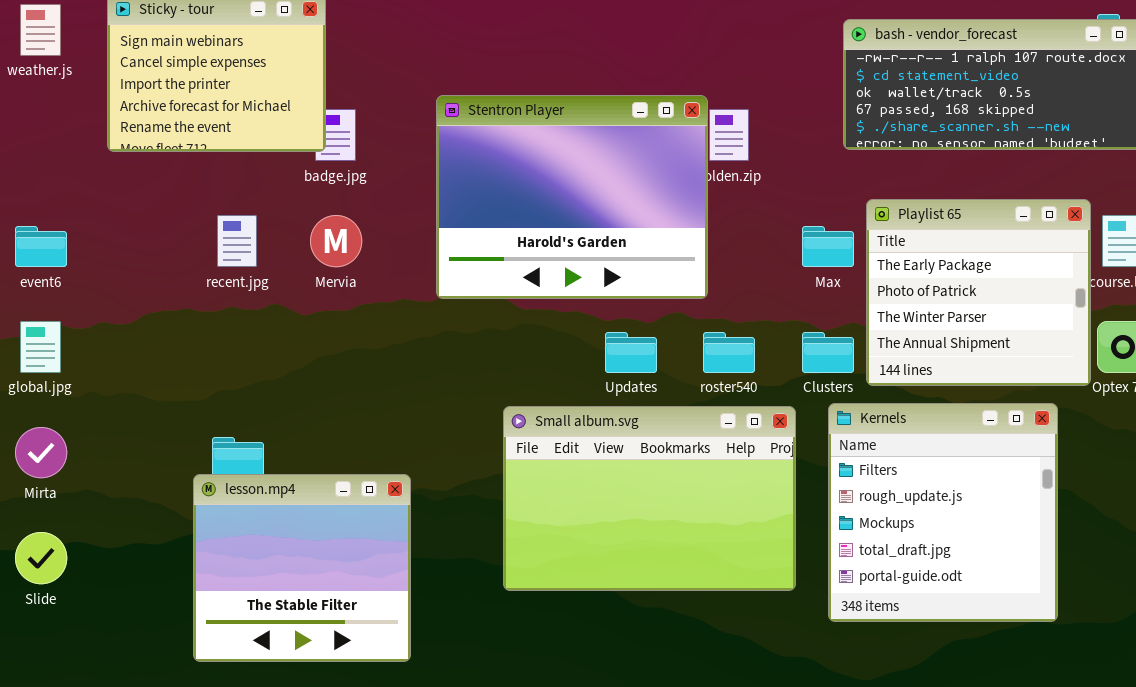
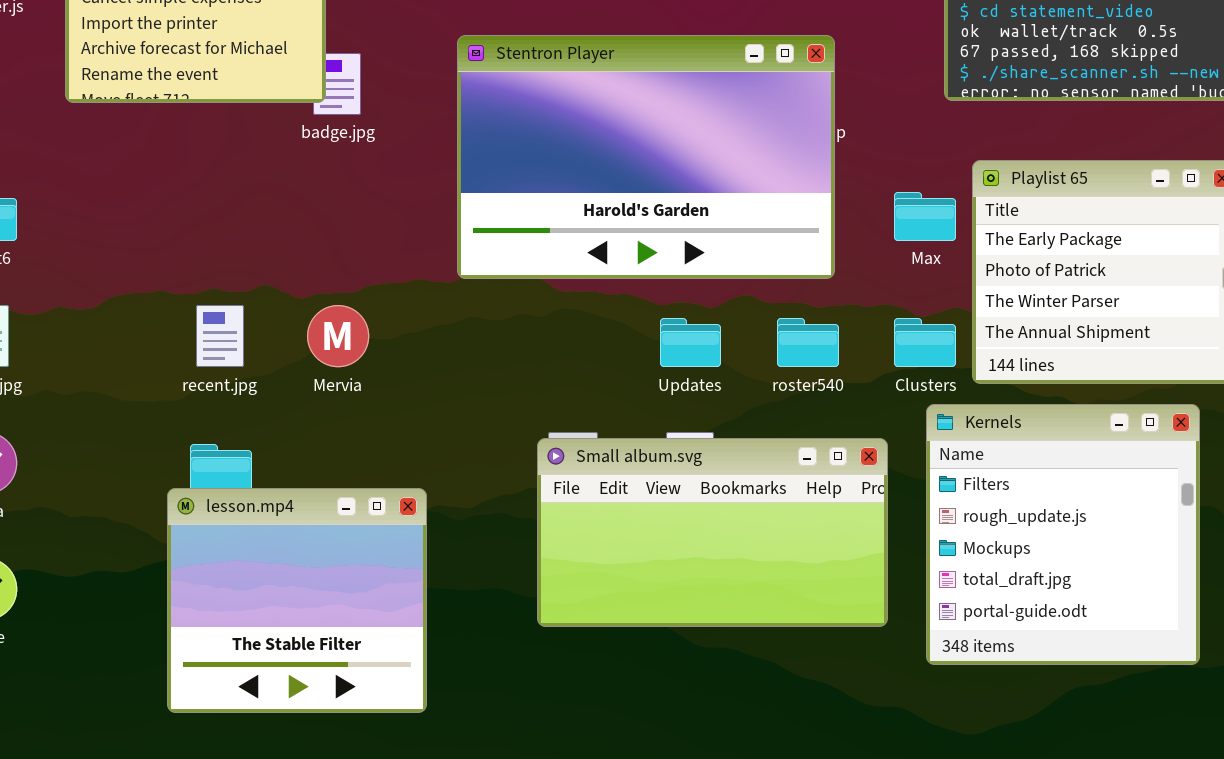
Stentron Player: [436,95,708,299] -> [457,35,835,279], resized
recent.jpg: [217,215,257,267] -> [196,305,244,367], moved
Mervia: [310,215,362,267] -> [307,305,369,367], moved
Small album.svg: [503,406,796,591] -> [537,438,888,627], resized

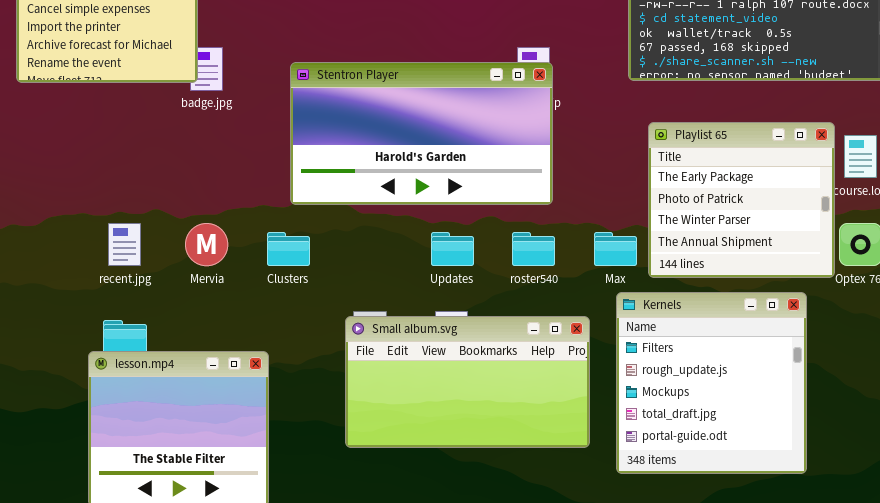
Stentron Player: [457,35,835,279] -> [290,62,553,205], resized
Max: [894,192,956,241] -> [594,232,637,266], moved
Clusters: [894,318,956,367] -> [267,232,310,266], moved

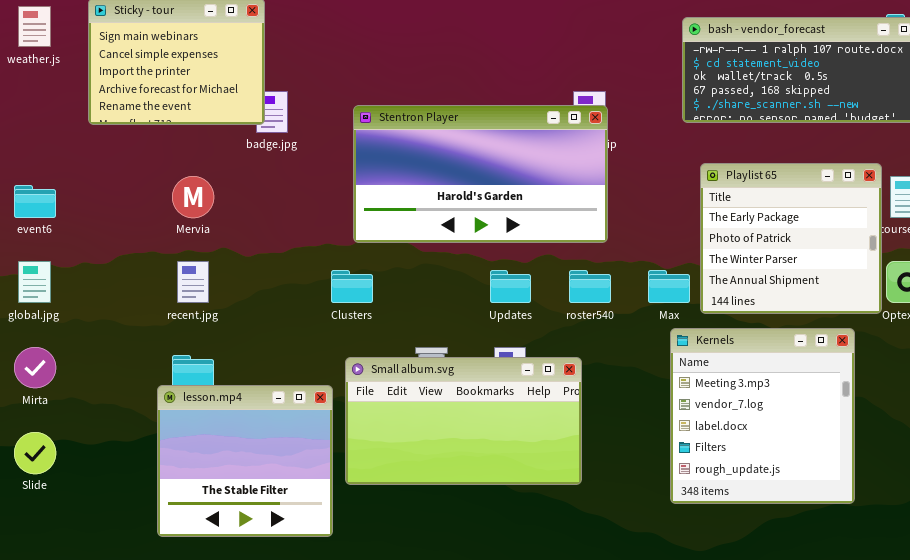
Mervia: [185,223,228,266] -> [172,176,214,218], moved
Kernels: [616,292,807,474] -> [670,328,855,504], scrolled up 3 rows
Small album.svg: [345,316,590,448] -> [345,357,582,485], moved

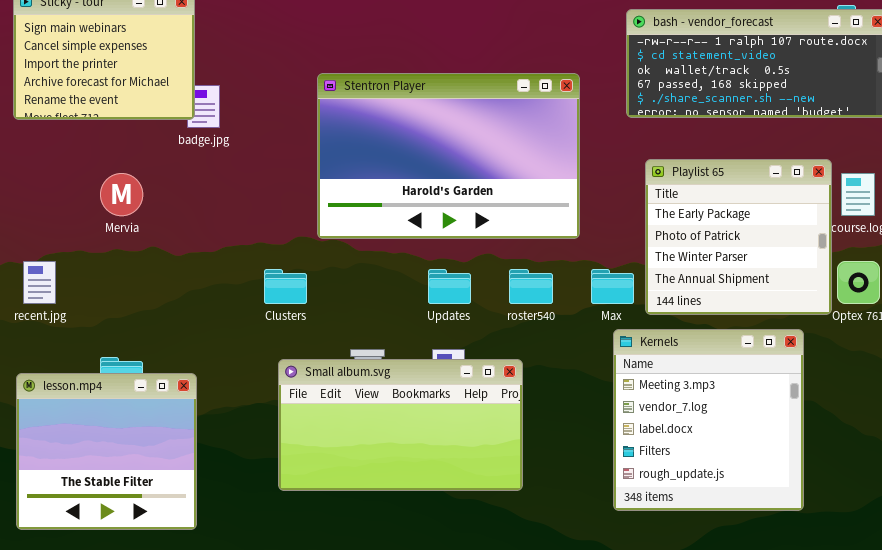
Stentron Player: [353,105,608,243] -> [317,73,580,239], moved, resized
recent.jpg: [177,261,209,303] -> [23,261,56,304], moved
lesson.mp4: [157,385,333,537] -> [16,373,197,530], moved

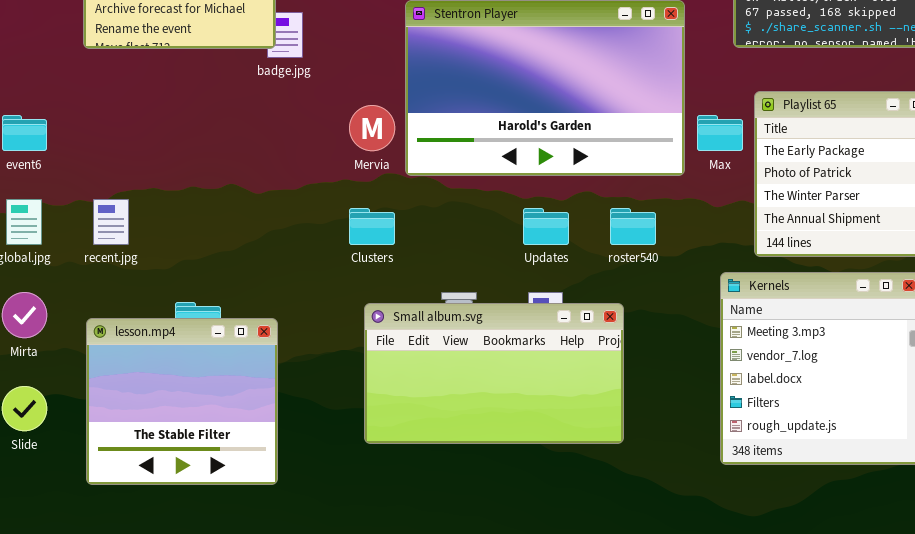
Mervia: [100,173,143,216] -> [349,105,395,151], moved
Max: [591,269,634,304] -> [697,115,743,151], moved

